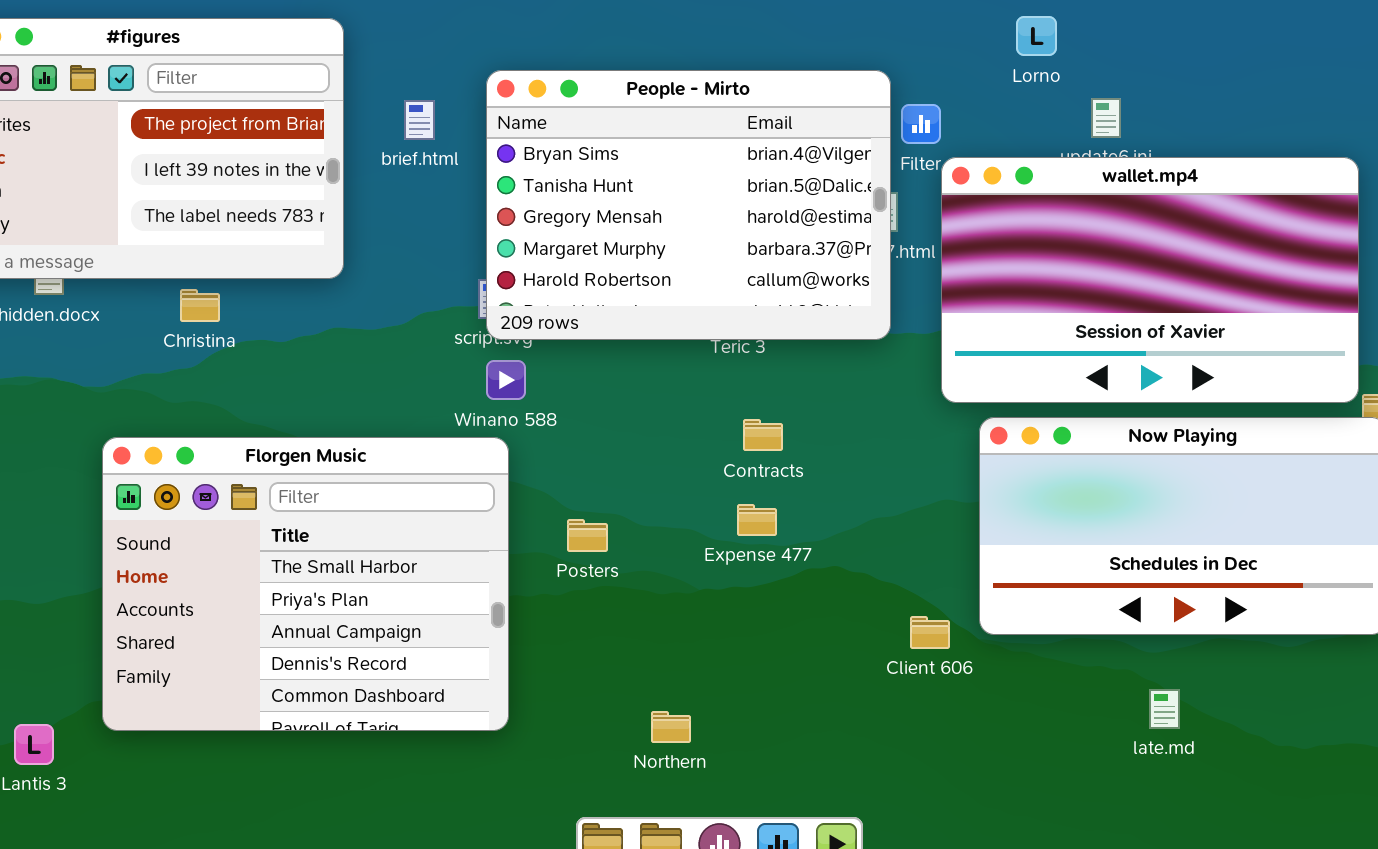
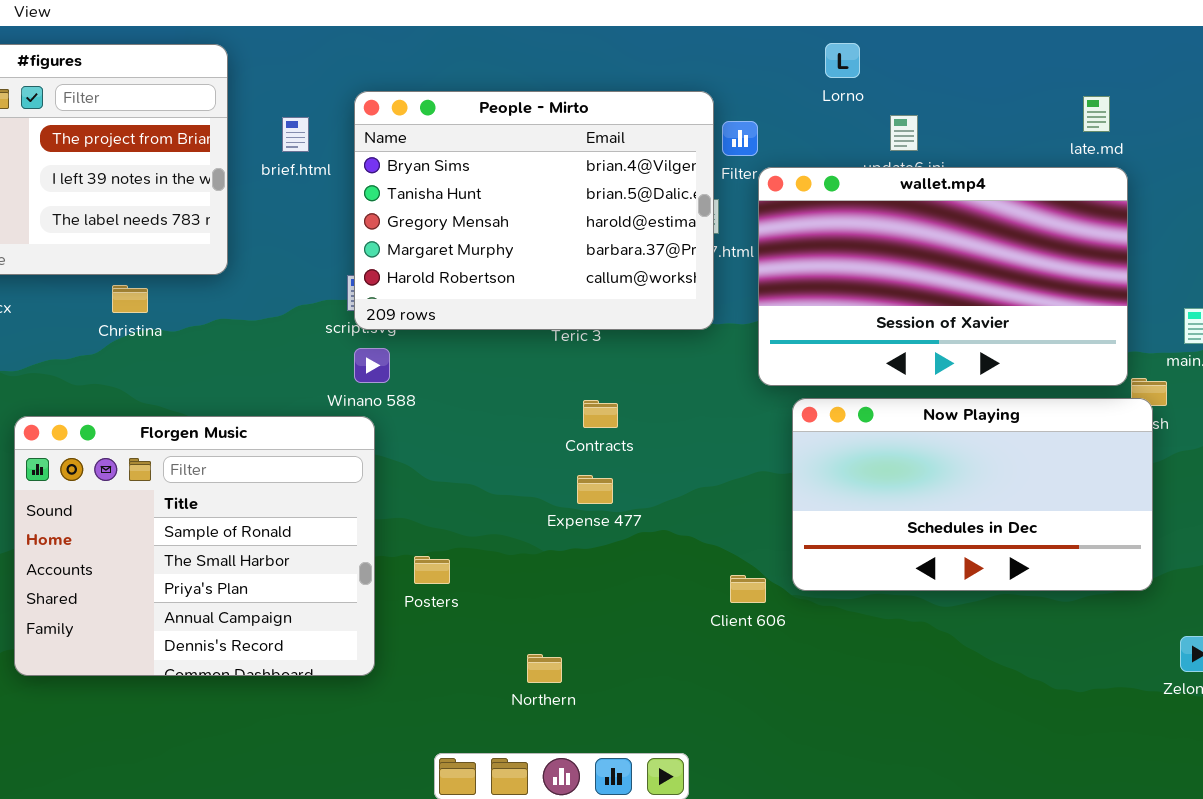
Christina: [180,289,220,322] -> [112,285,148,313], moved
Florgen Music: [102,437,509,731] -> [14,416,375,676], scrolled up 1 row
Posters: [567,519,608,552] -> [414,556,450,584], moved
late.md: [1149,689,1180,729] -> [1083,96,1110,132], moved
Northern: [651,711,691,743] -> [527,654,562,683], moved

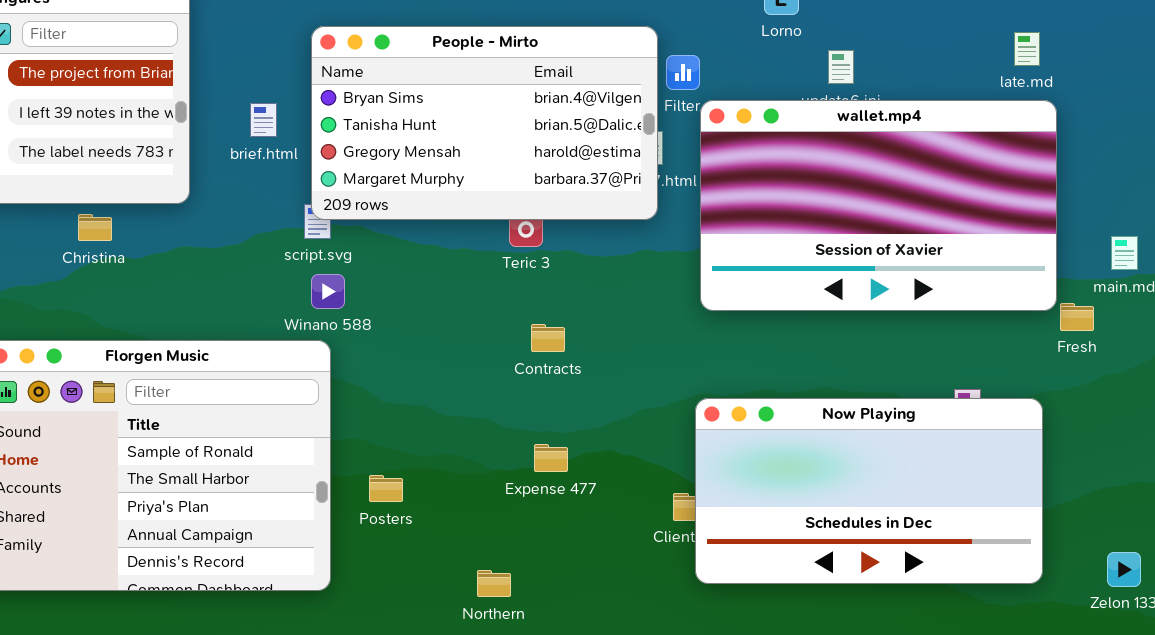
People - Mirto: [354,91,714,330] -> [311,26,658,220], resized
brief.html: [282,117,309,152] -> [250,103,277,137], moved
Now Playing: [792,398,1153,591] -> [695,398,1043,584], moved
Expense 477: [577,475,613,504] -> [534,444,568,472], moved

